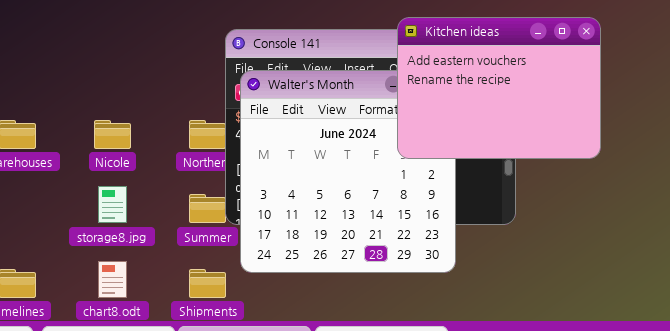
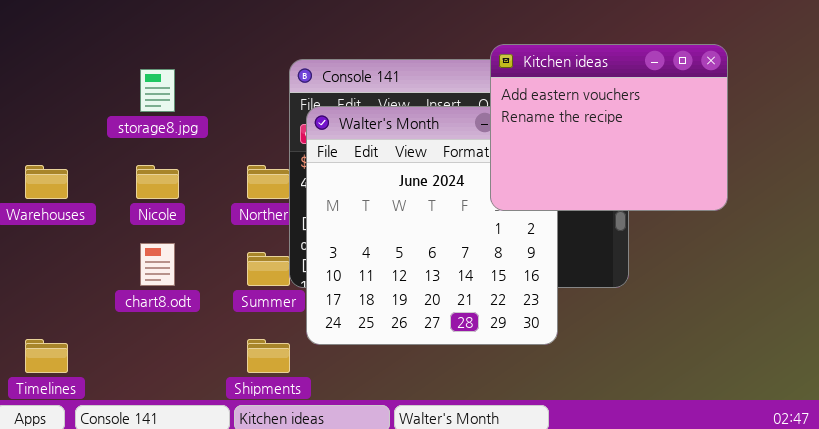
storage8.jpg: [98,186,127,223] -> [140,69,175,112], moved
chart8.odt: [98,261,127,298] -> [140,243,175,286], moved

